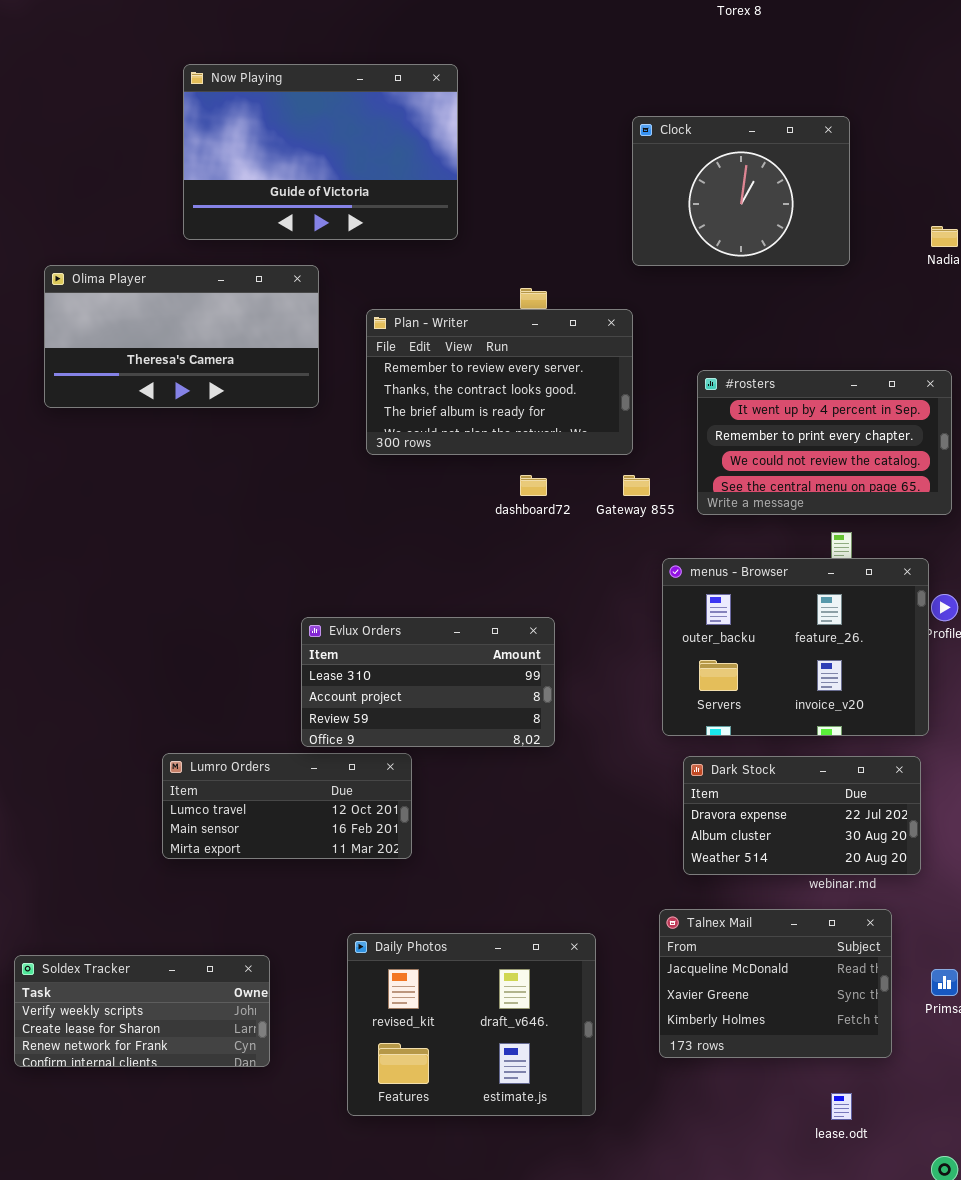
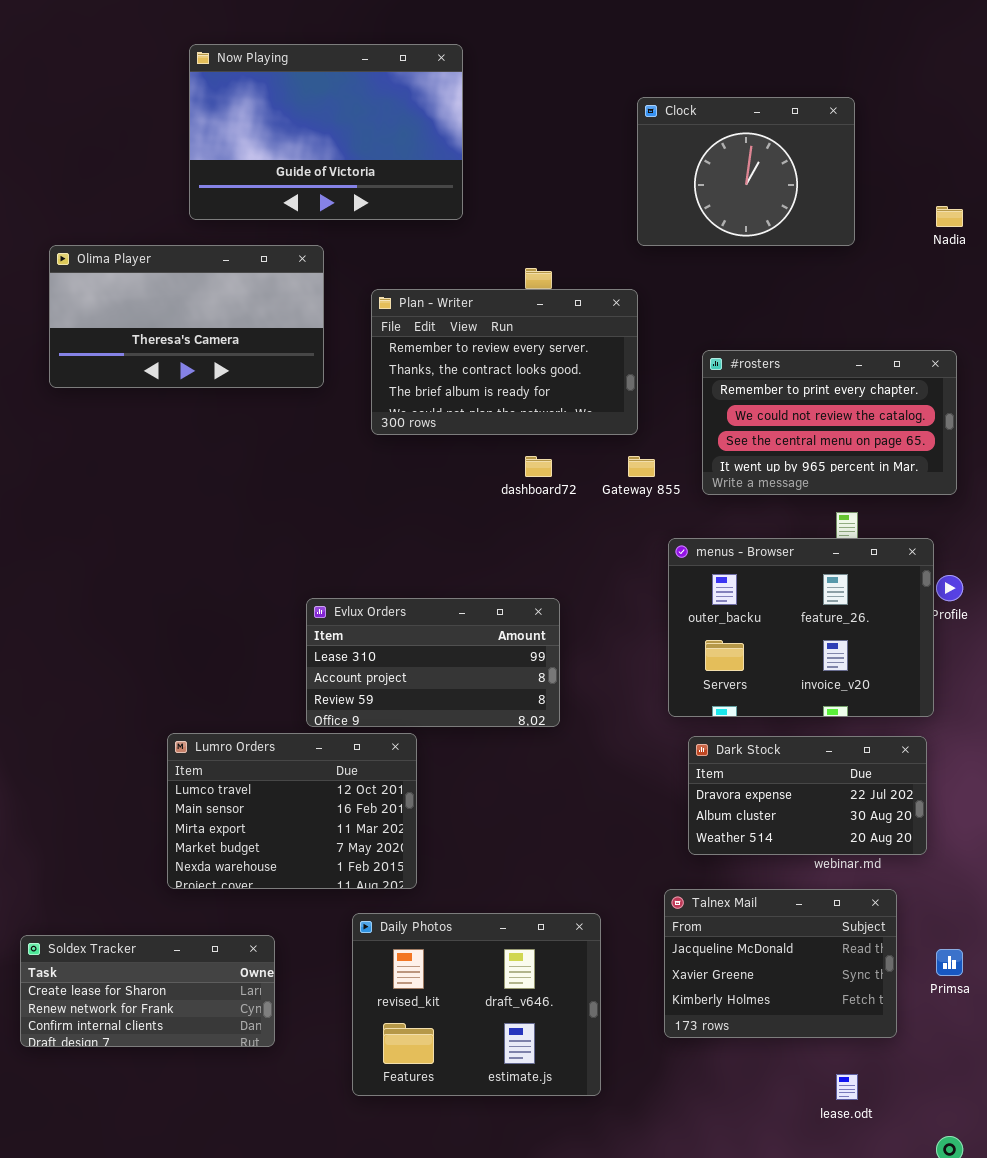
#rosters: [697,370,952,515] -> [702,350,957,495], scrolled down 1 row
Lumro Orders: [162,753,412,859] -> [167,733,417,889], resized
Soldex Tracker: [14,955,270,1067] -> [20,935,275,1047], scrolled down 1 row

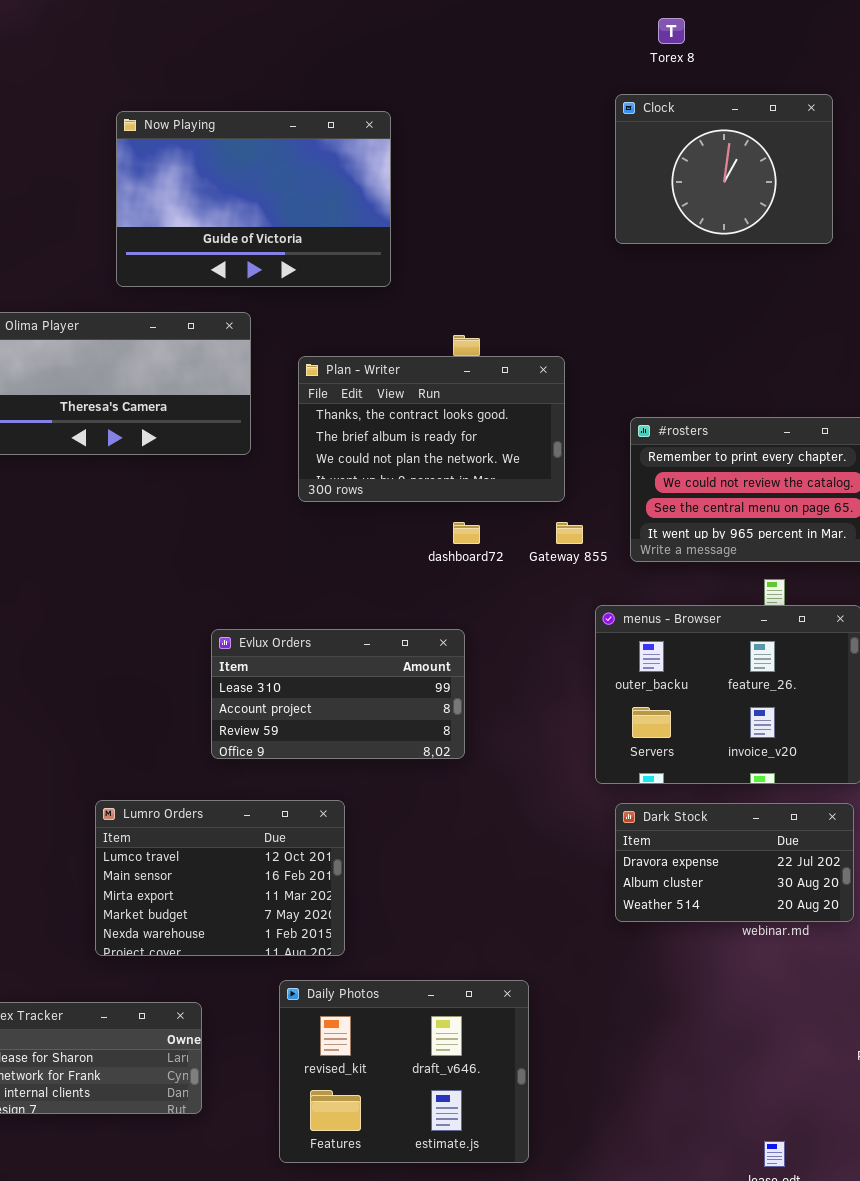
Clock: [637,97,855,246] -> [615,94,833,244], moved
Plan - Writer: [371,289,638,435] -> [298,356,565,502], scrolled down 1 row
Evlux Orders: [306,598,560,727] -> [211,629,465,759], moved
Talnex Mail: [664,889,897,1038] -> none, closed

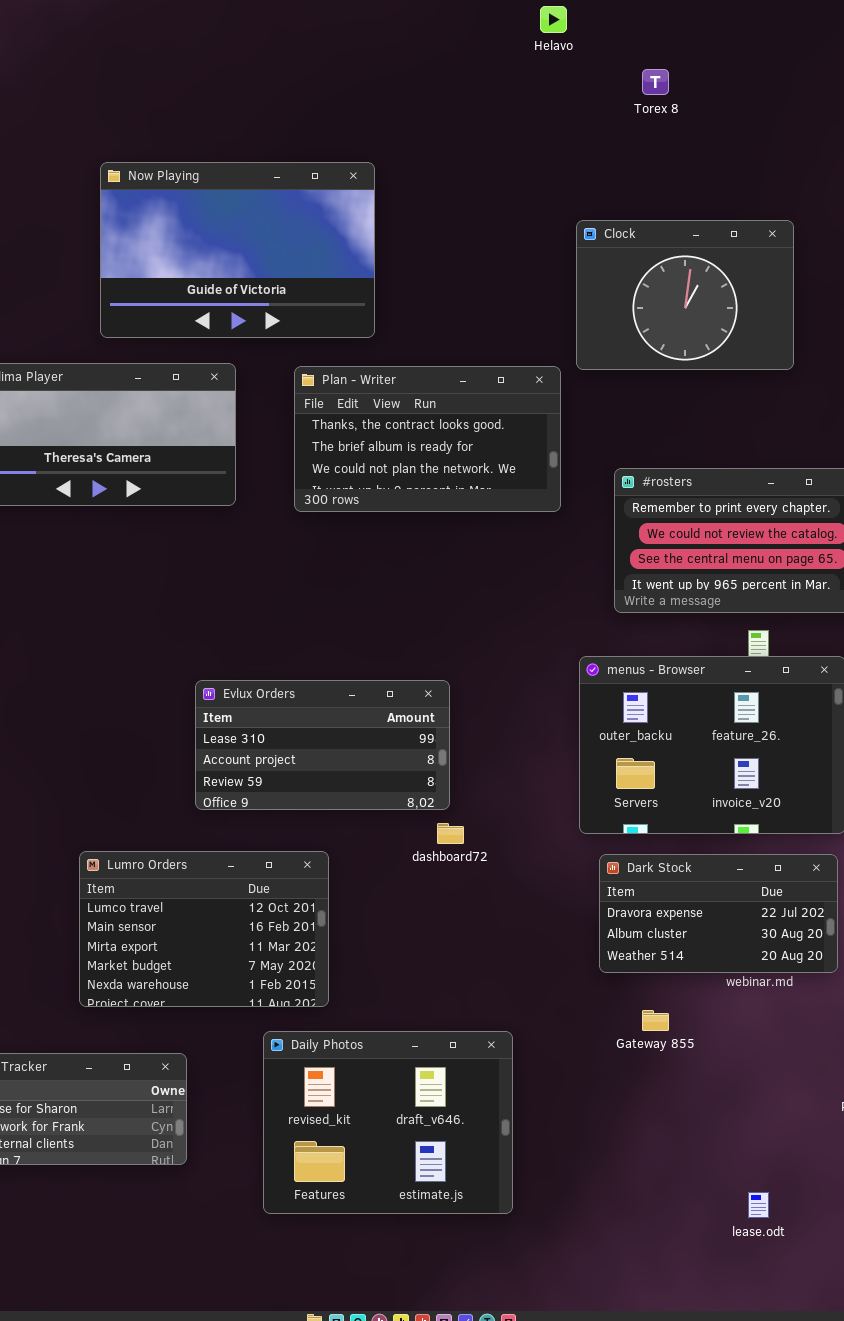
Clock: [615,94,833,244] -> [576,220,794,370], moved
Plan - Writer: [298,356,565,502] -> [294,366,561,512], moved
dashboard72: [453,522,480,544] -> [437,823,464,844], moved
Gateway 855: [556,522,583,544] -> [642,1010,669,1031], moved

